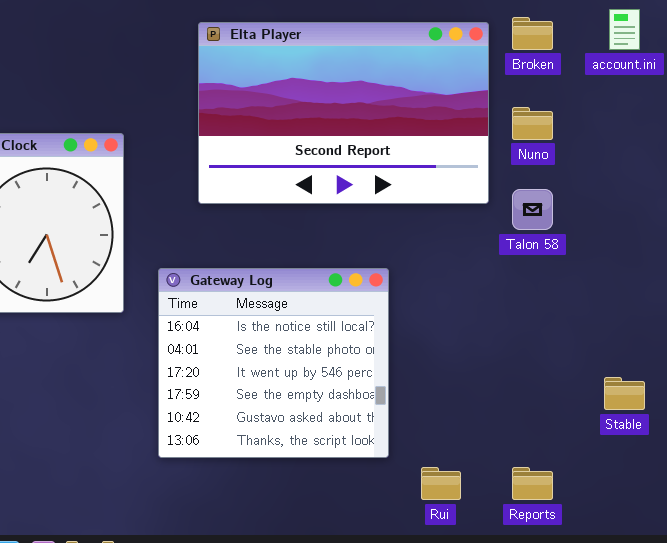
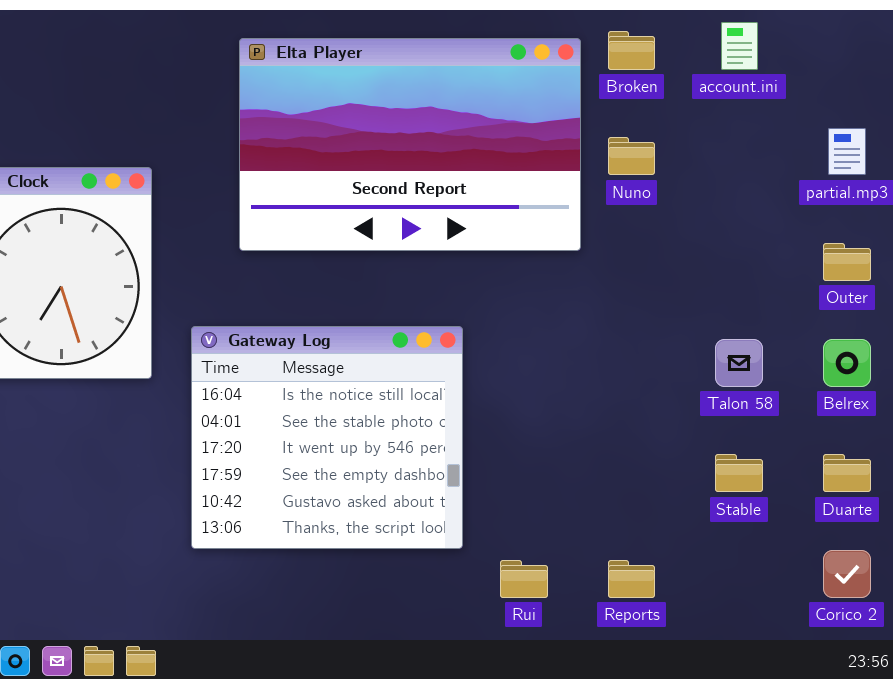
Talon 58: [512,189,553,230] -> [715,339,763,387], moved

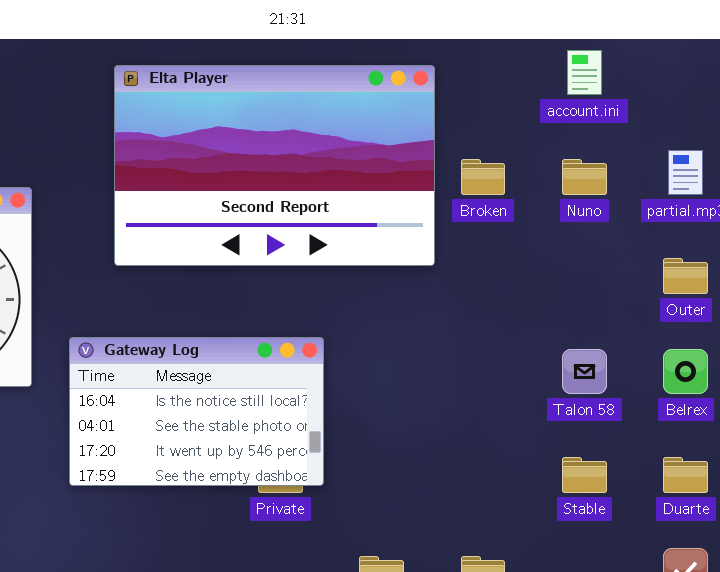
Broken: [608,31,655,70] -> [461,159,505,195], moved
Nuno: [608,137,655,175] -> [562,159,607,195], moved
Gateway Log: [191,326,463,549] -> [69,337,324,486], resized

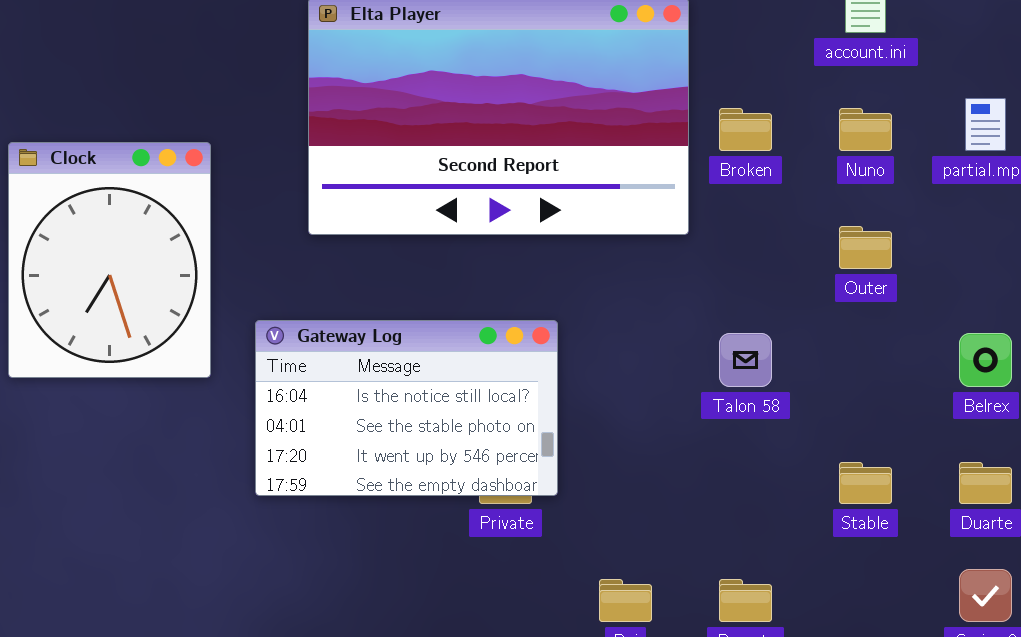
Outer: [663,258,708,294] -> [839,226,892,269], moved
Talon 58: [562,349,607,394] -> [719,333,772,387], moved

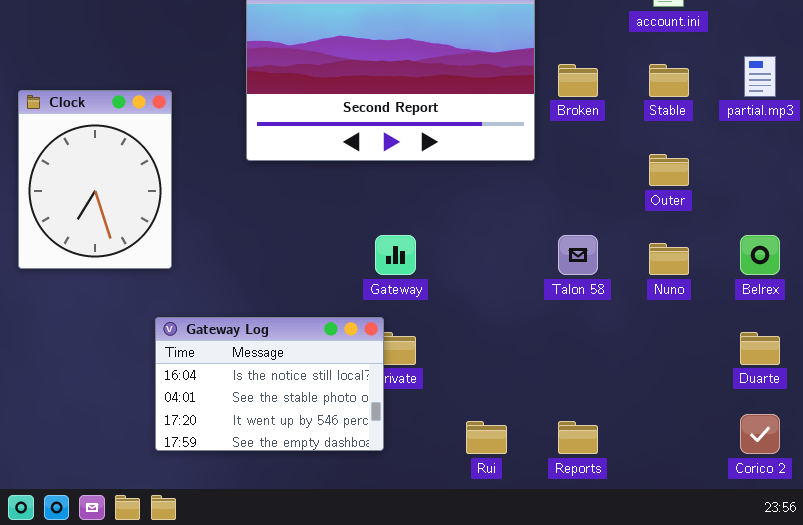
Nuno: [839,108,892,151] -> [649,243,689,275], moved
Gateway Log: [255,320,558,496] -> [155,317,384,451], moved
Stable: [839,462,892,504] -> [649,64,689,97], moved

